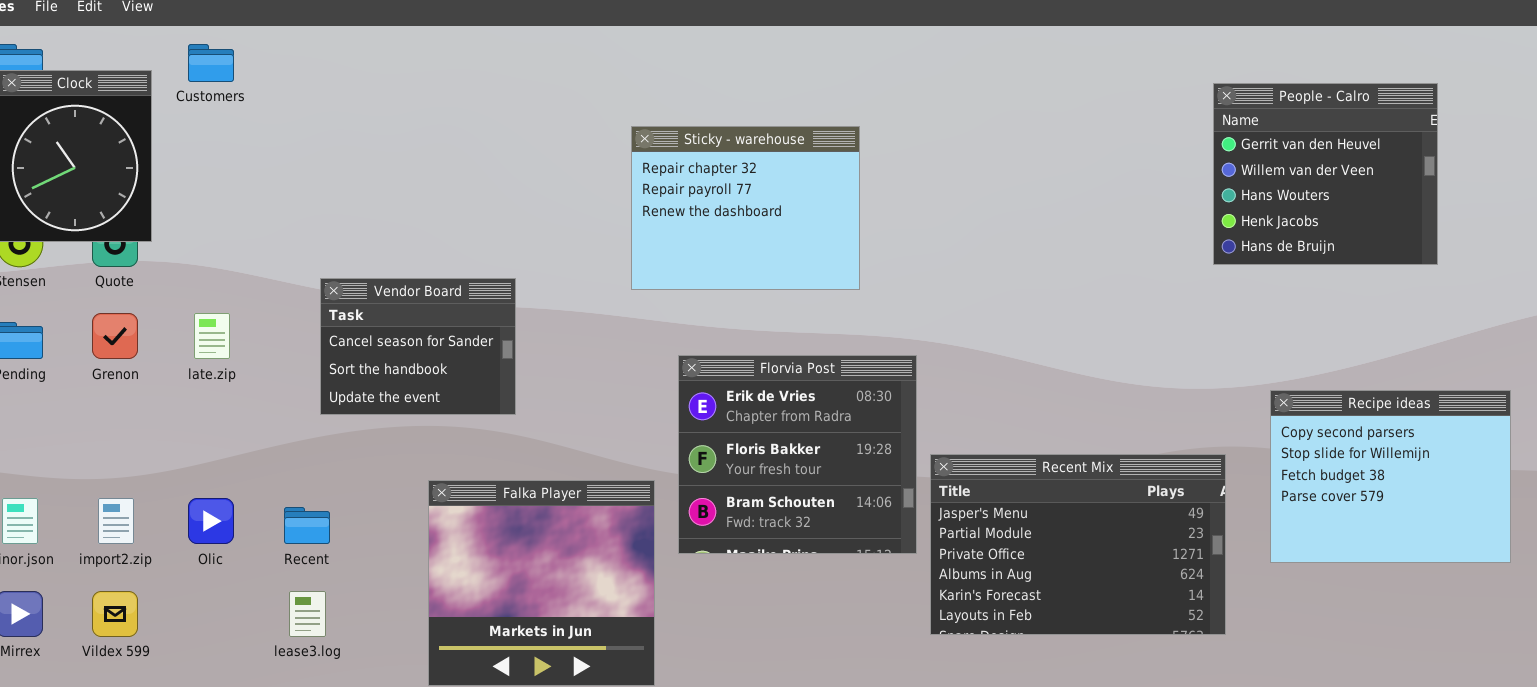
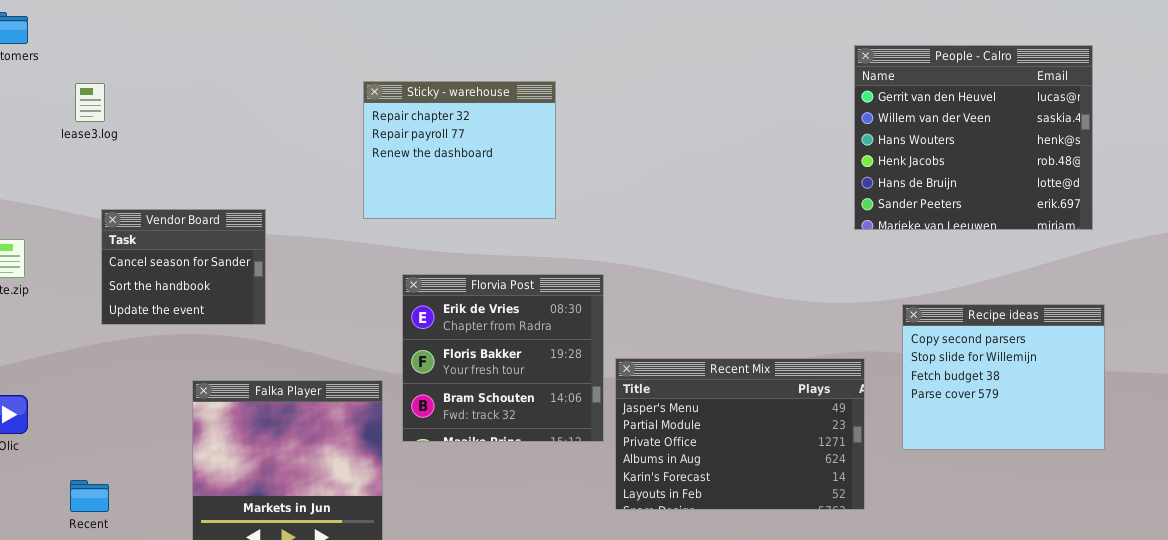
People - Calro: [1213,83,1438,265] -> [854,45,1093,230], resized
Recent: [284,507,330,544] -> [70,480,109,512], moved
lease3.log: [289,591,326,637] -> [75,83,105,122], moved

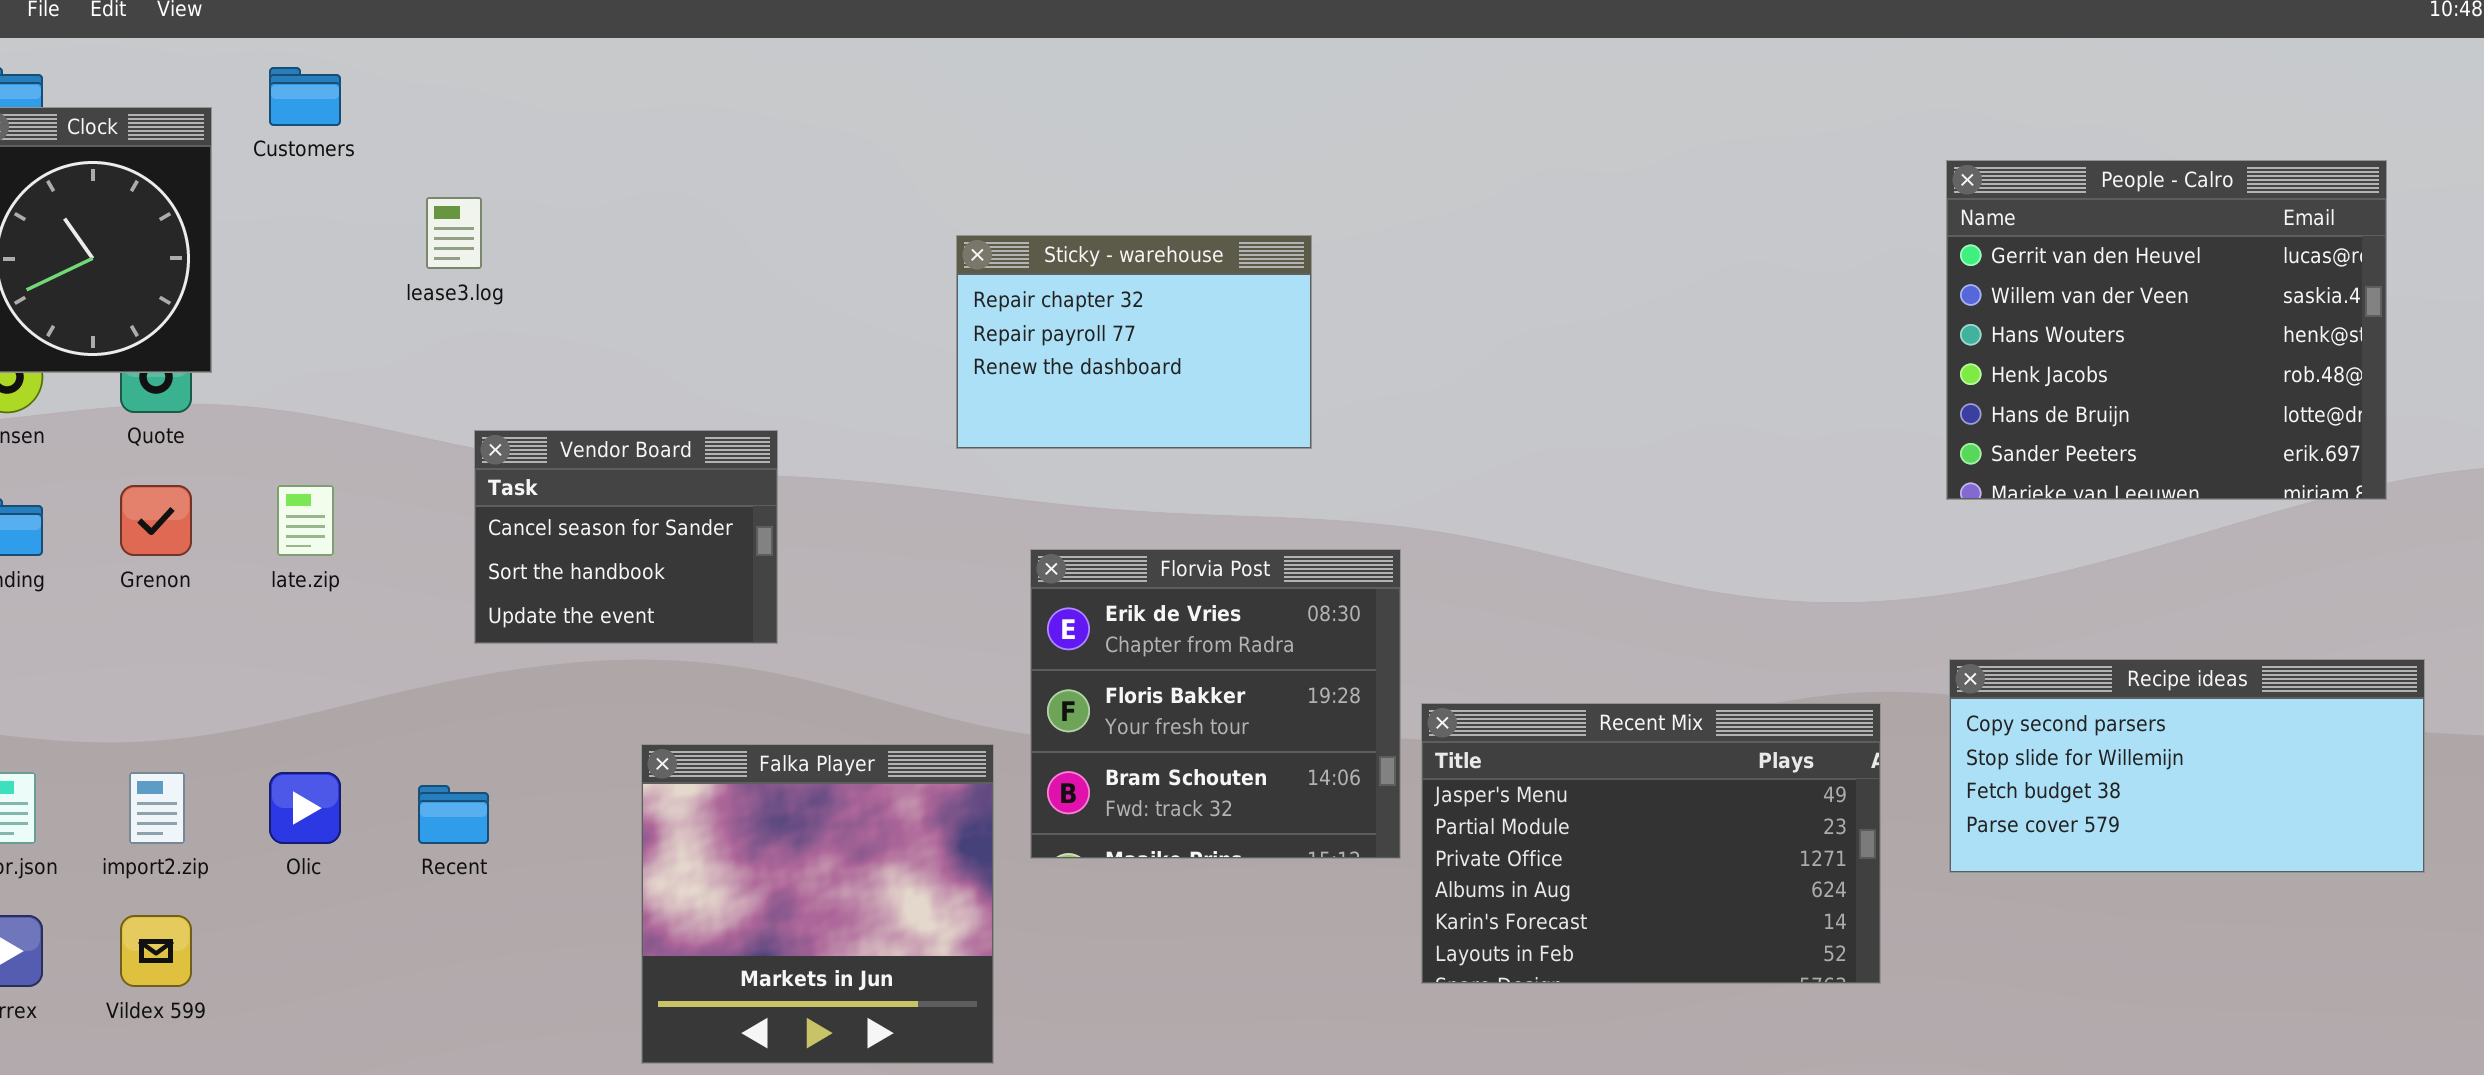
People - Calro: [854,45,1093,230] -> [1946,160,2387,500], moved
Sticky - warehouse: [363,81,556,219] -> [956,235,1312,449], resized
Recipe ideas: [902,304,1105,450] -> [1949,659,2425,873], resized
Recent: [70,480,109,512] -> [418,785,489,844], moved

